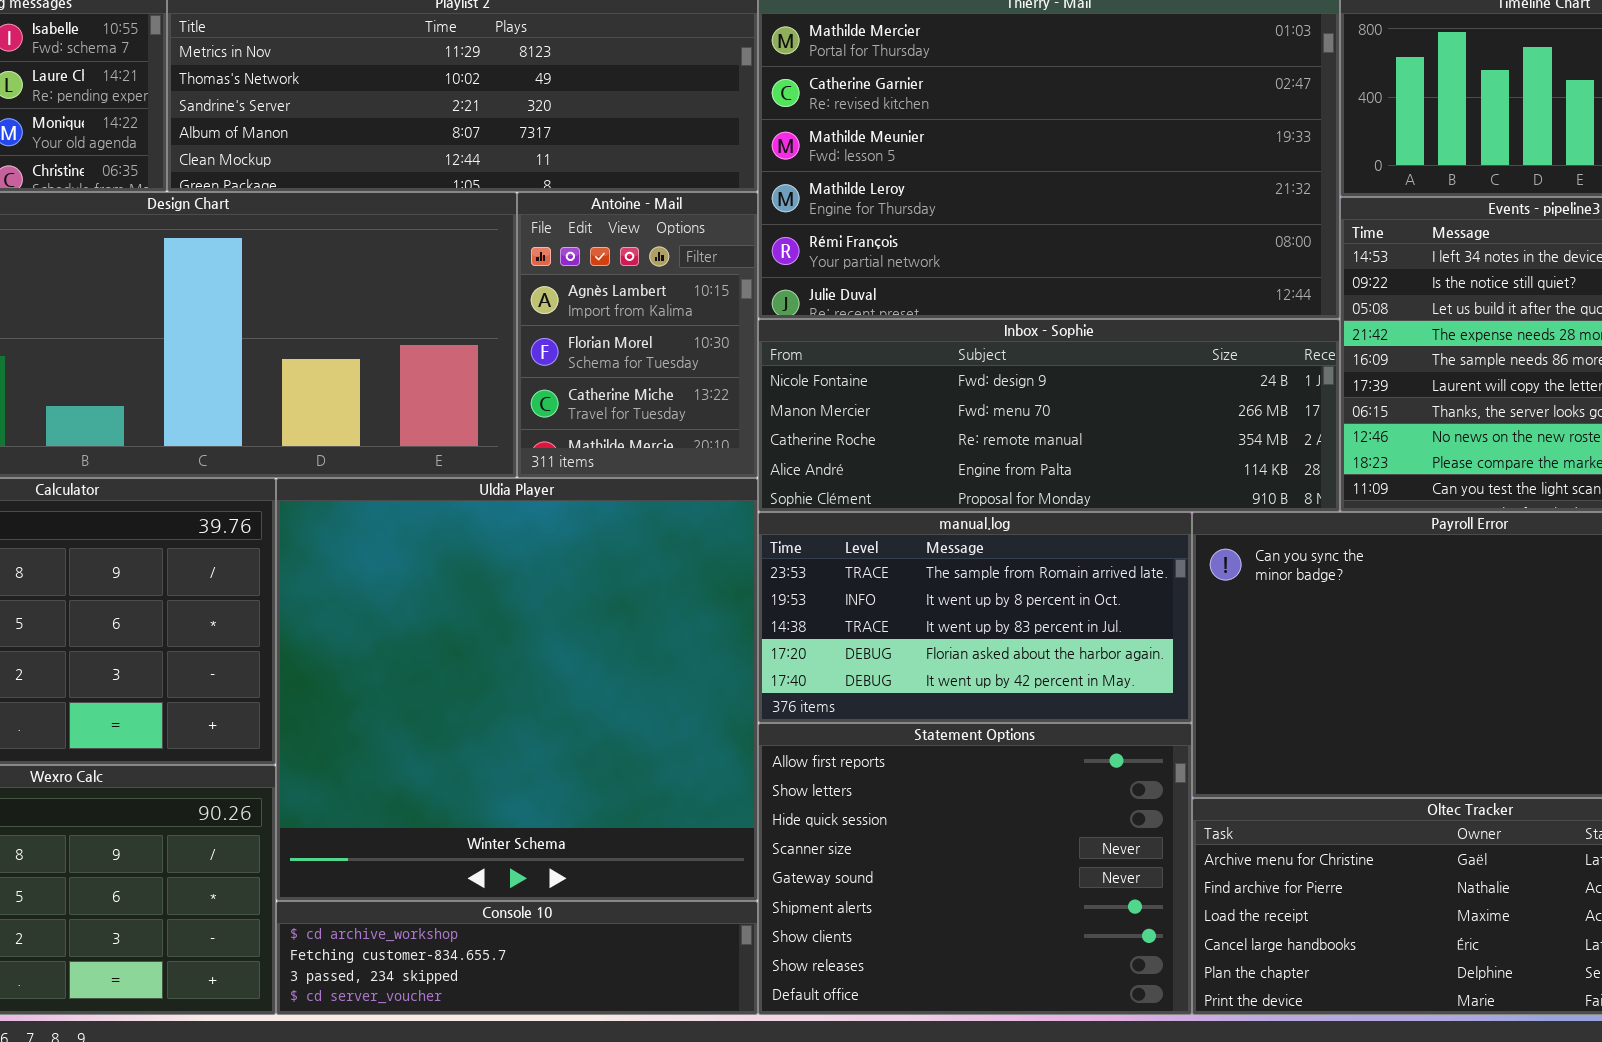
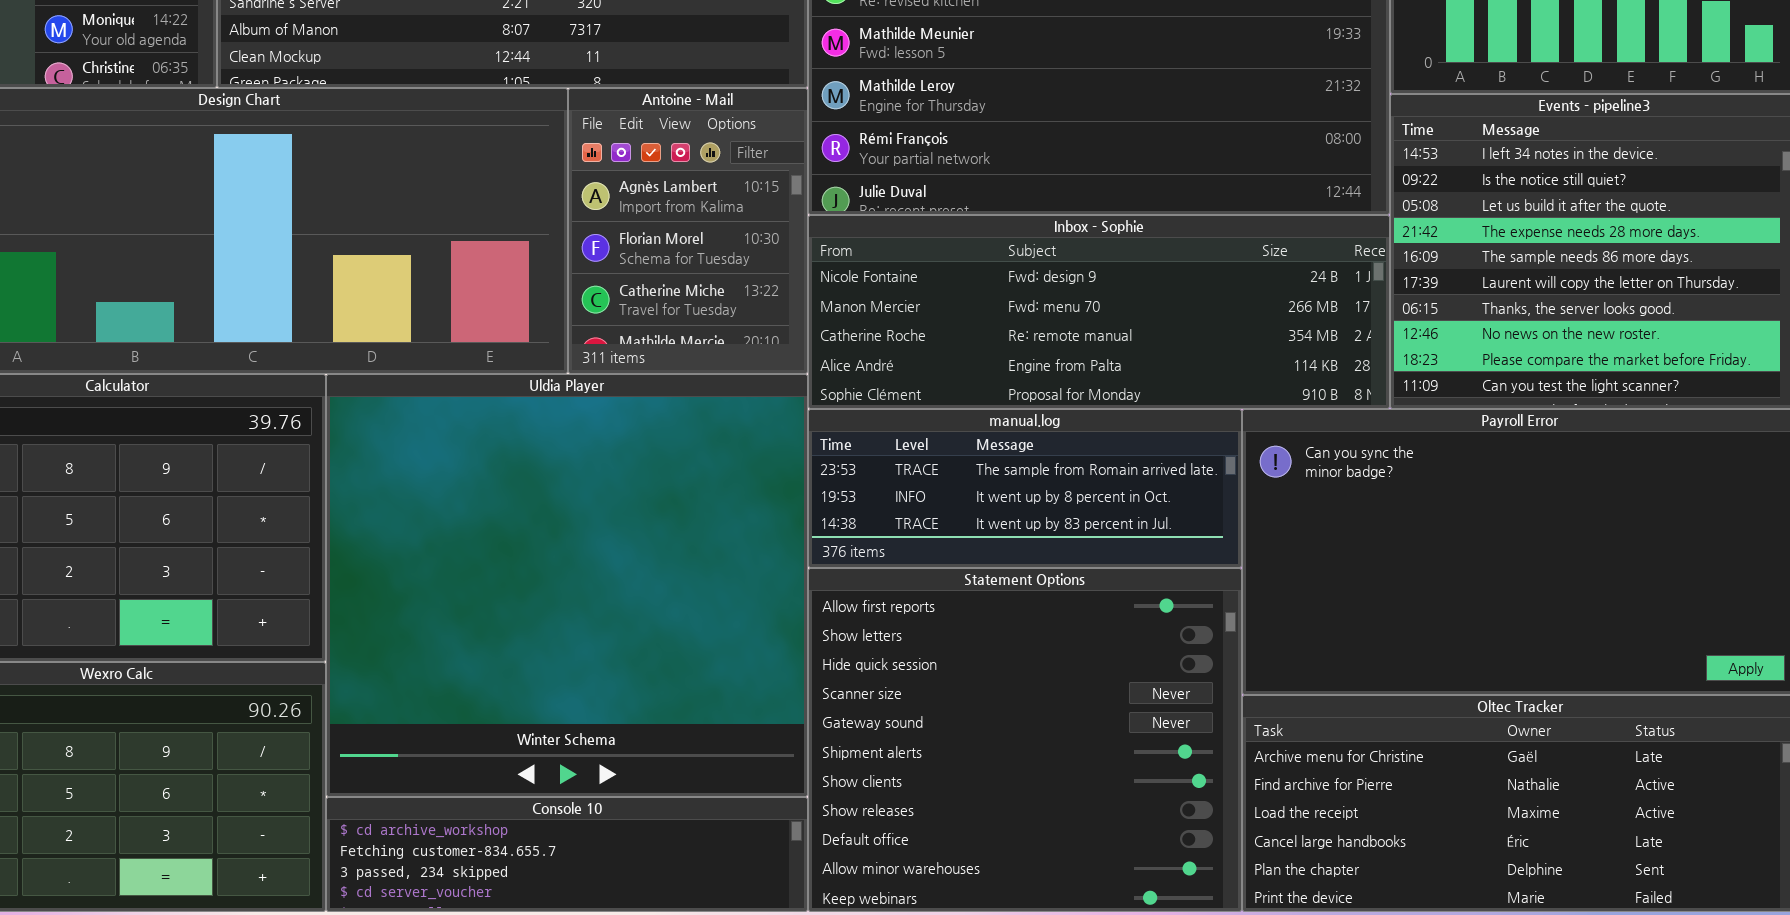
manual.log: [758,512,1192,723] -> [808,409,1242,568], resized
Statement Options: [758,723,1192,1015] -> [808,568,1242,912], resized

